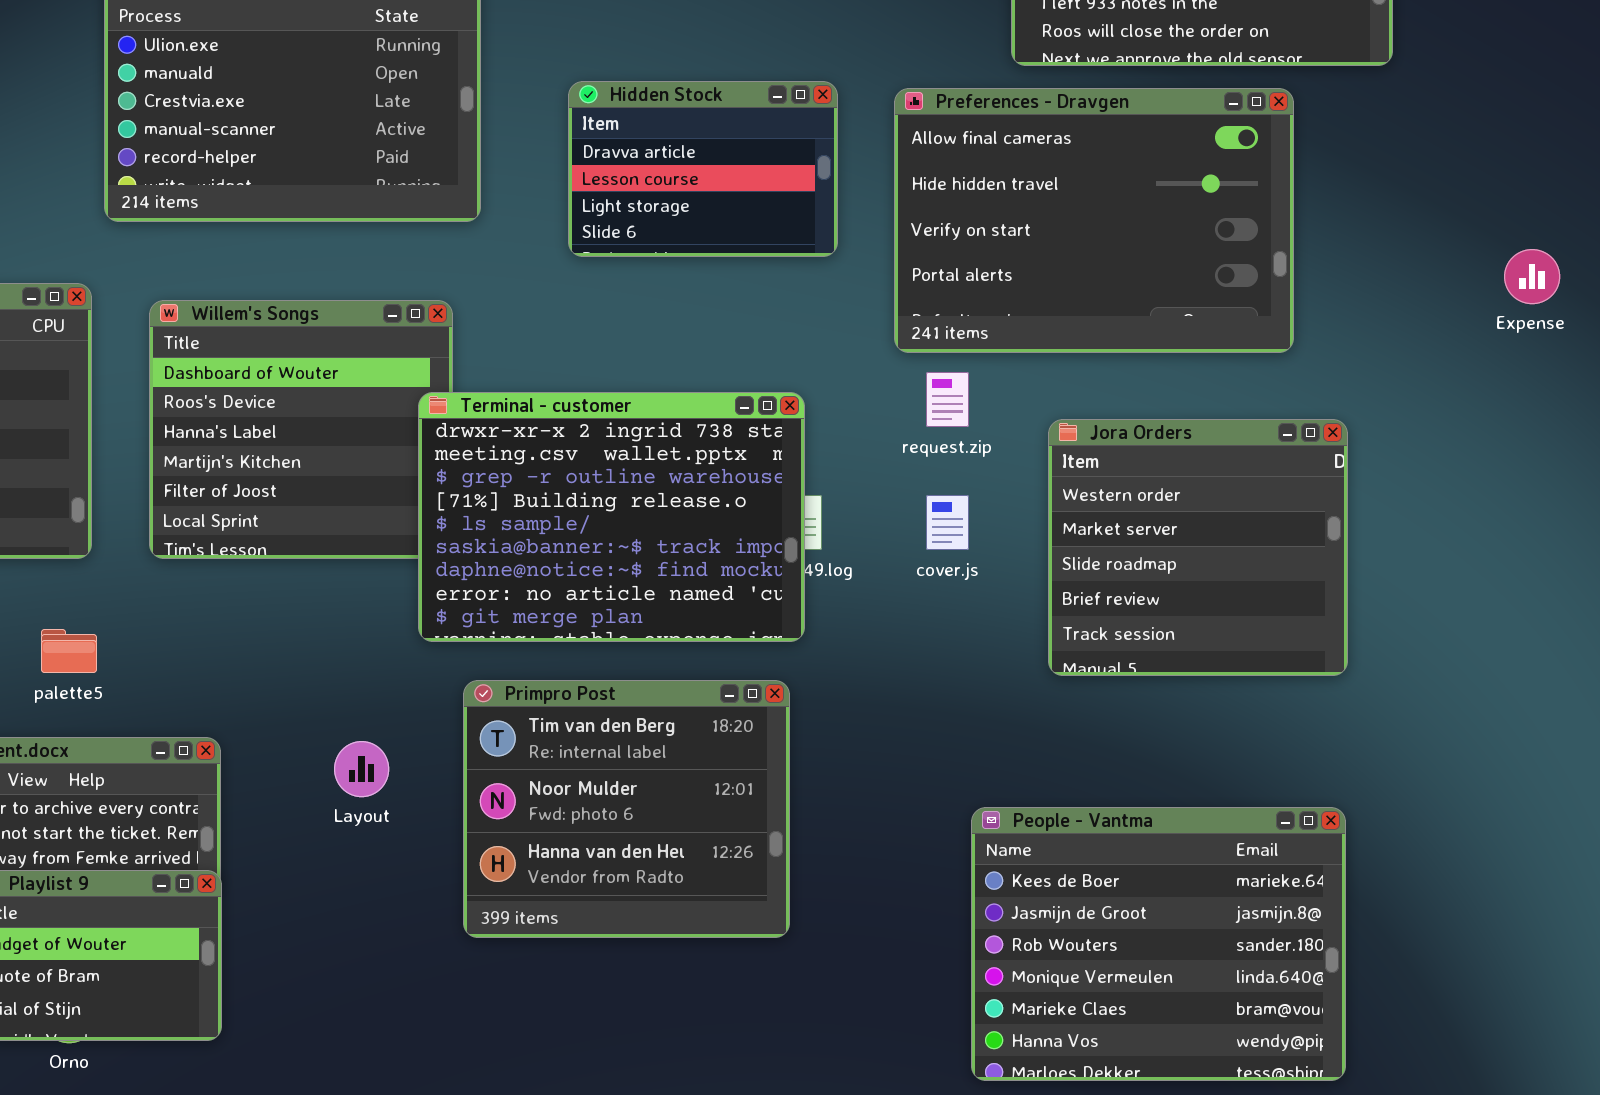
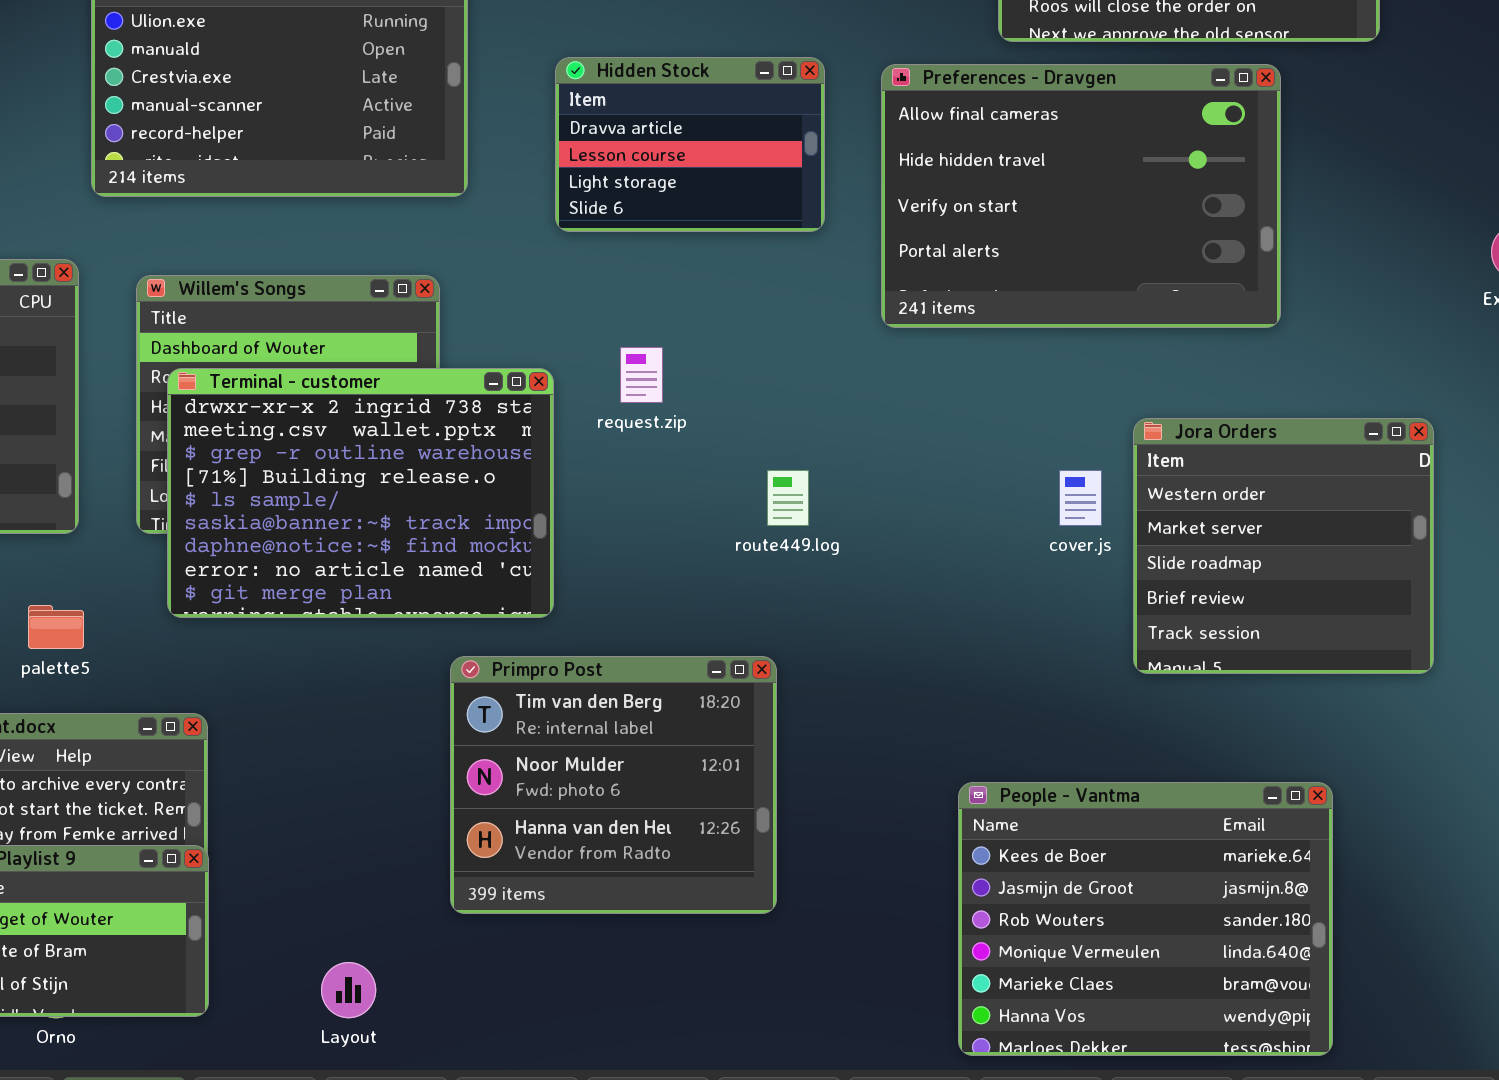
request.zip: [926,372,969,427] -> [620,347,663,403], moved
Terminal - customer: [418,392,805,642] -> [167,368,554,618], moved
Jora Orders: [1048,419,1348,676] -> [1133,418,1434,674], moved
cover.js: [926,495,969,550] -> [1059,470,1102,526], moved
Layout: [334,741,389,797] -> [321,962,376,1018], moved

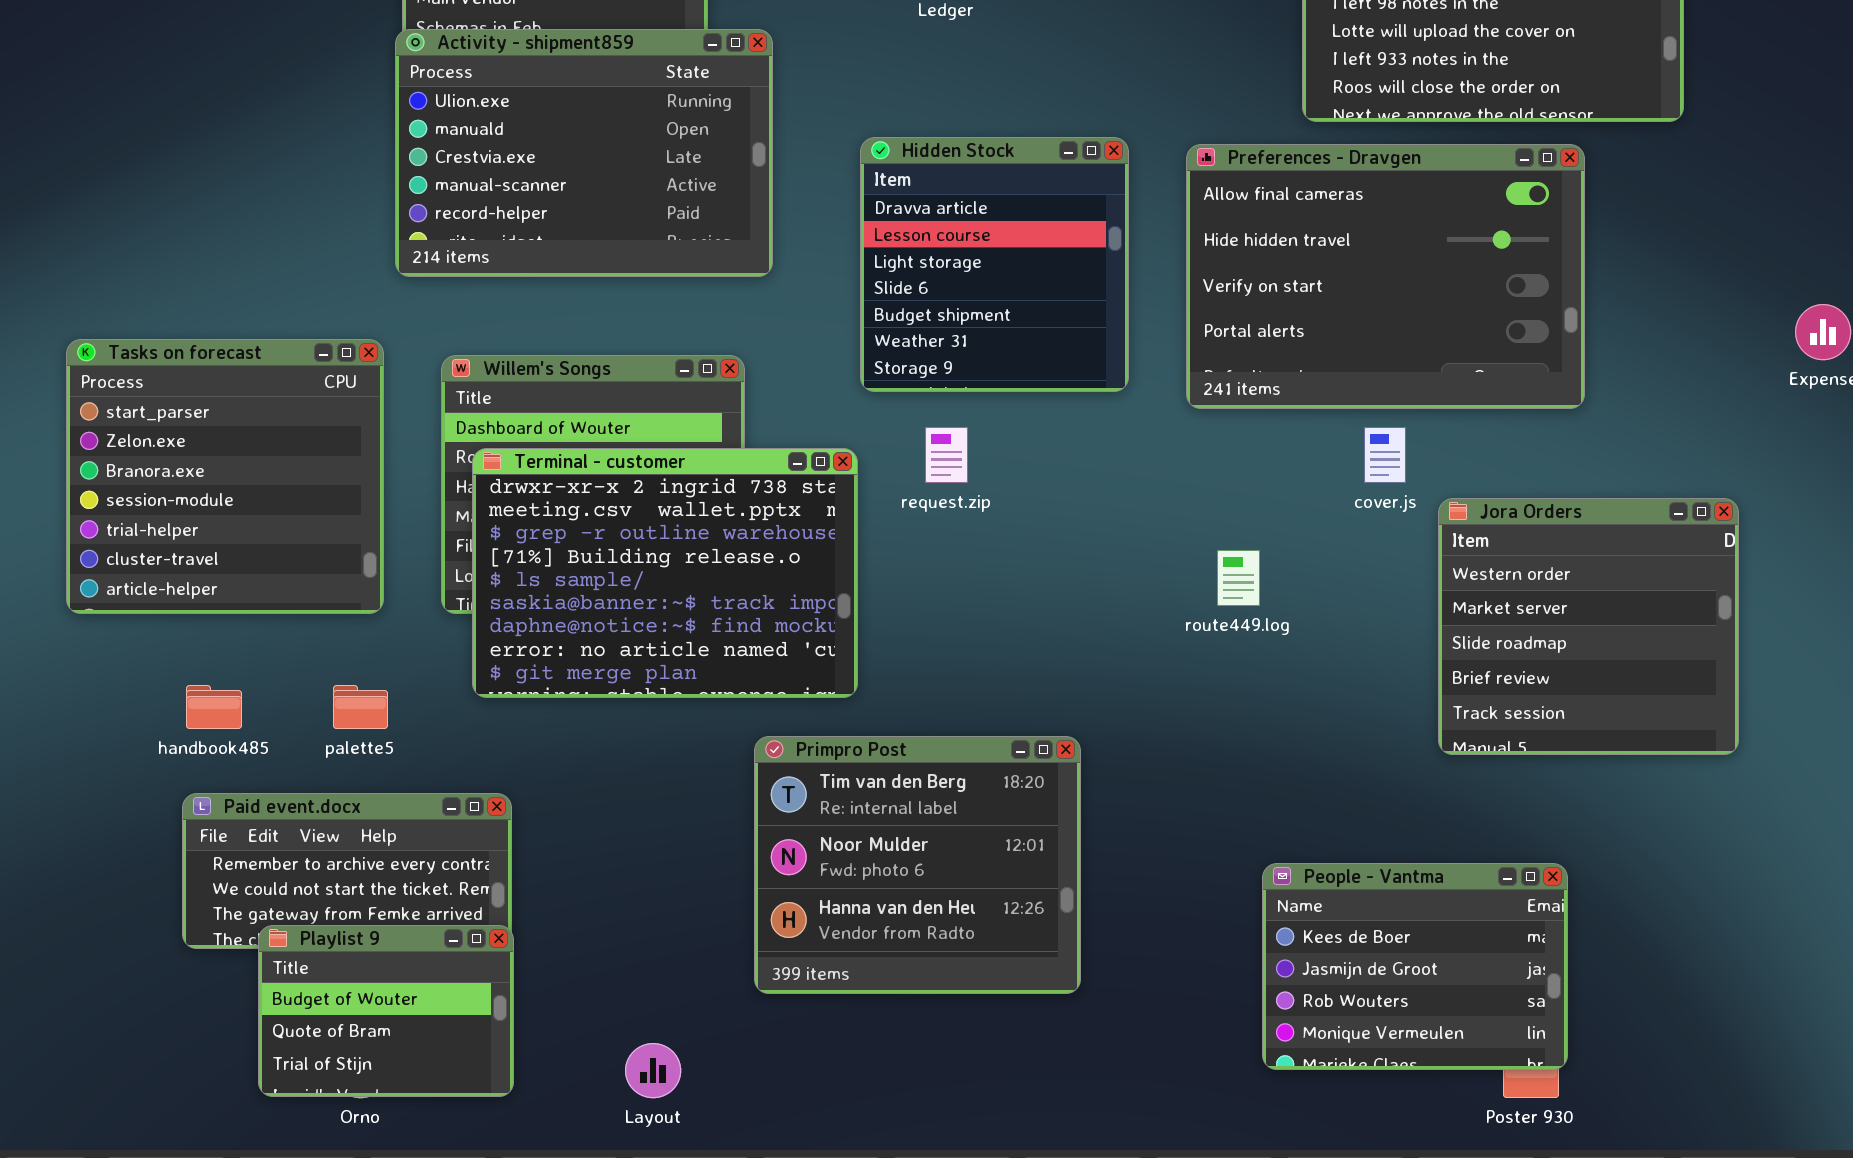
Hidden Stock: [555,57,825,232] -> [860,137,1129,392], resized
route449.log: [767,470,809,526] -> [1217,550,1260,606], moved
cover.js: [1059,470,1102,526] -> [1364,427,1406,483], moved
People - Vantma: [958,782,1333,1056] -> [1262,863,1568,1070], resized

